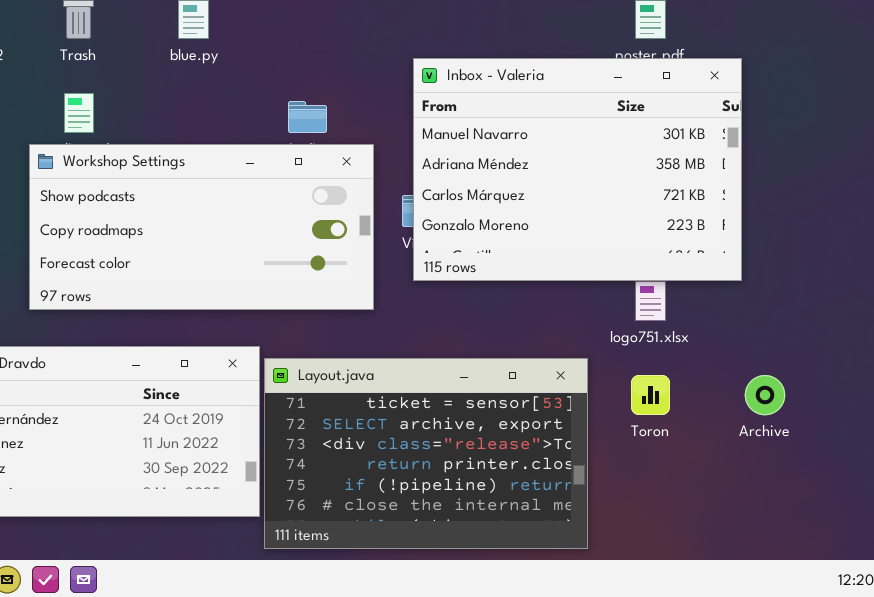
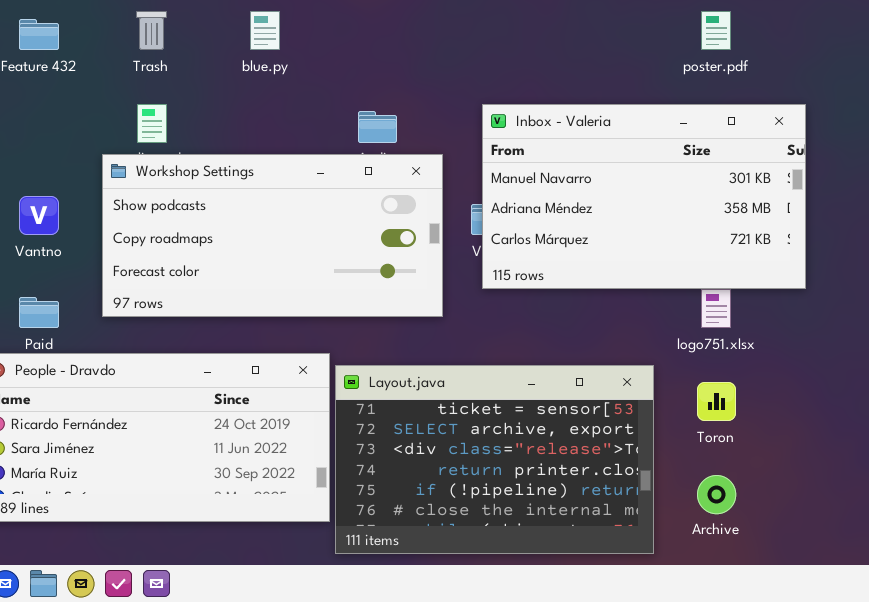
Inbox - Valeria: [413,58,742,281] -> [482,104,806,289], resized
Archive: [745,375,785,415] -> [697,475,736,514], moved

